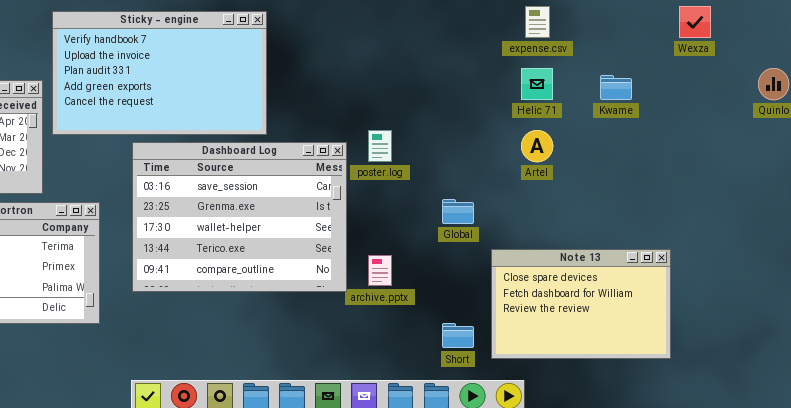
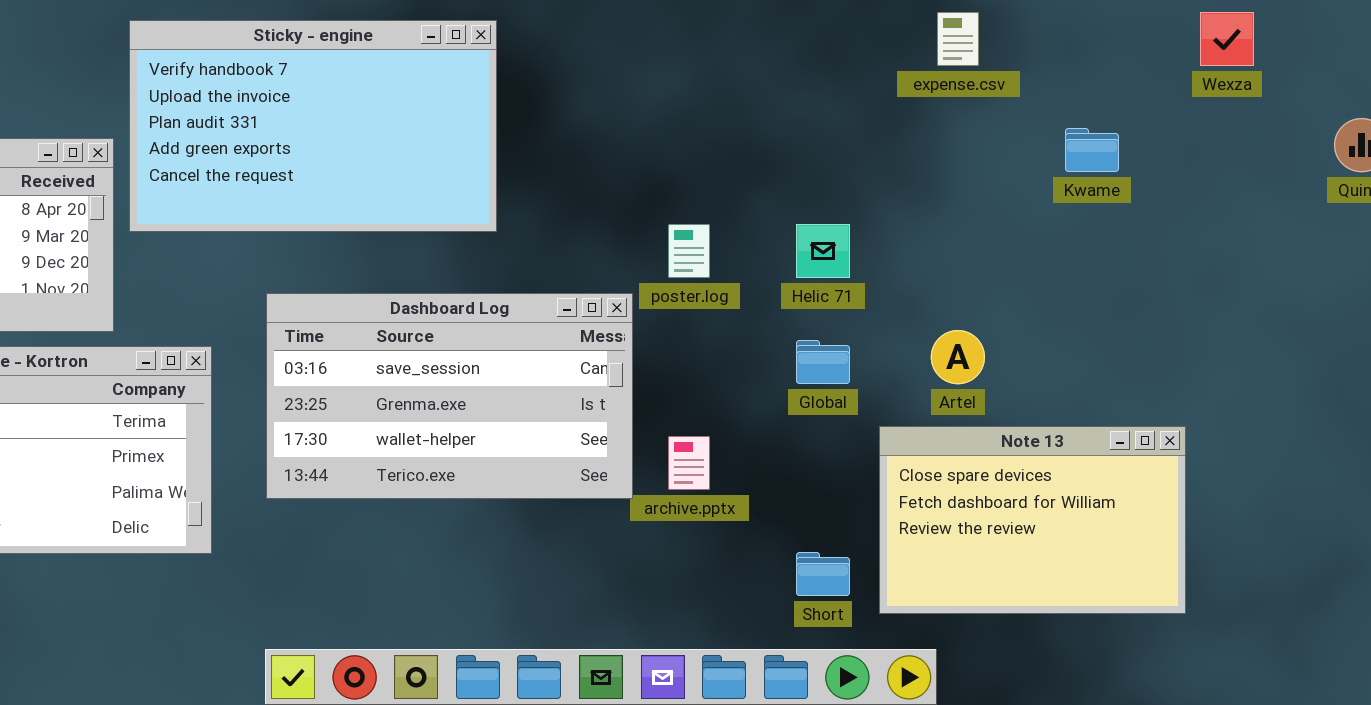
Helic 71: [521,68,553,100] -> [796,224,850,278], moved
Artel: [521,130,553,162] -> [931,330,985,384], moved
Dashboard Log: [132,142,347,292] -> [266,293,633,499], resized

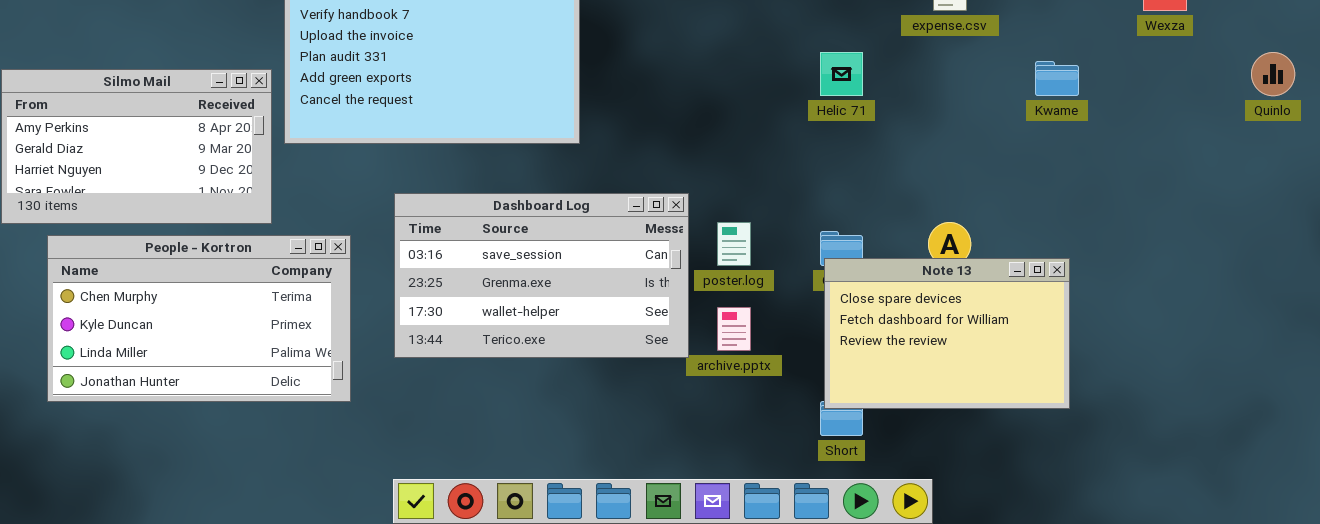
poster.log: [668,224,710,278] -> [717,222,751,266], moved
Helic 71: [796,224,850,278] -> [820,52,863,96], moved
Note 13: [879,426,1186,614] -> [824,258,1070,409], moved

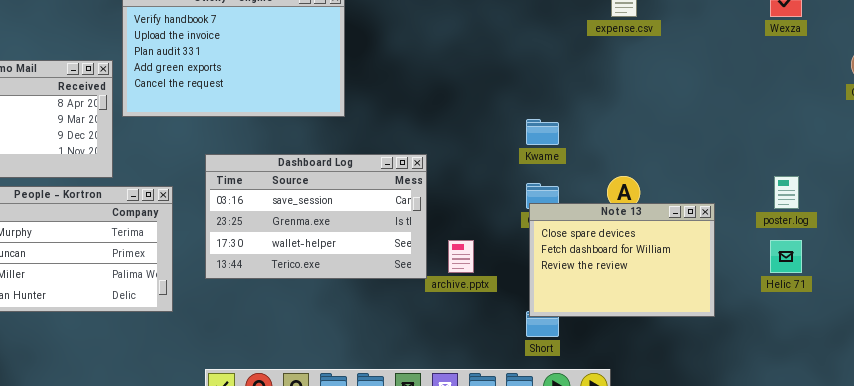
Helic 71: [820,52,863,96] -> [770,240,802,273], moved
Kwame: [1035,61,1079,96] -> [526,119,559,145], moved
poster.log: [717,222,751,266] -> [774,176,799,209], moved

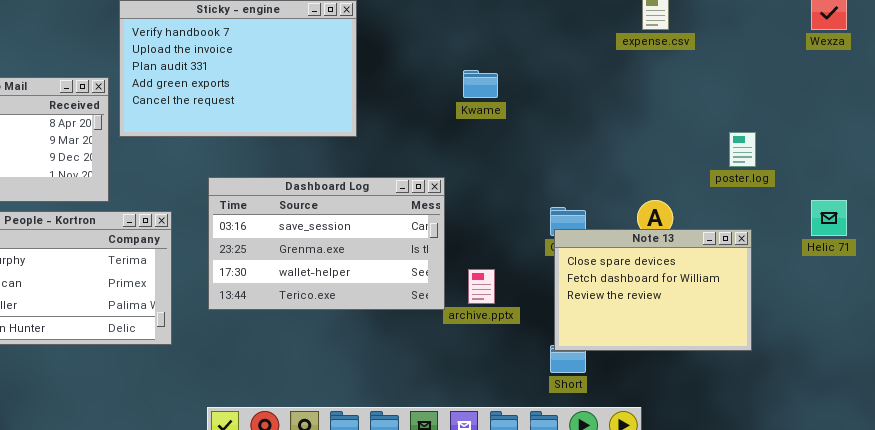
Kwame: [526,119,559,145] -> [463,70,498,98], moved
poster.log: [774,176,799,209] -> [729,132,756,167], moved
Helic 71: [770,240,802,273] -> [811,200,847,236], moved

